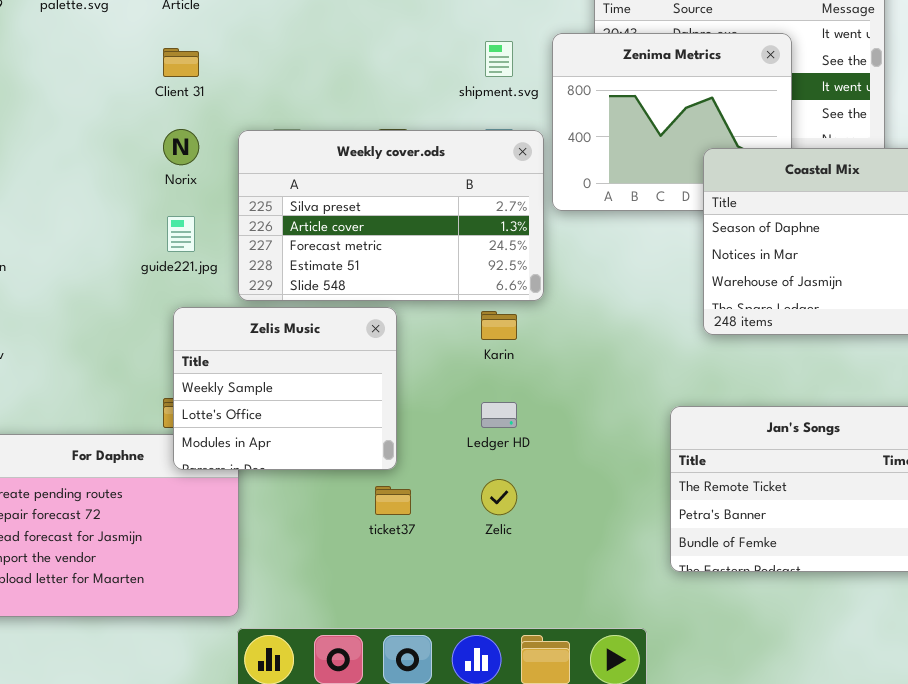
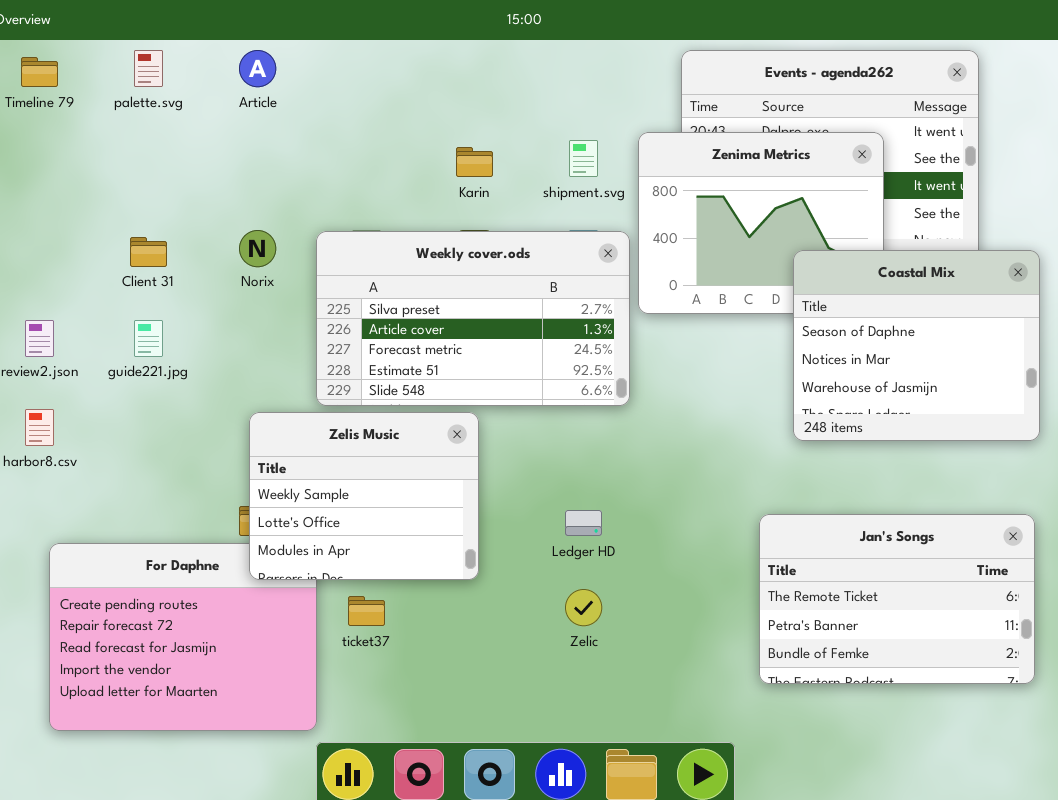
Client 31: [163,48,199,77] -> [130,237,167,267], moved
guide221.jpg: [167,216,195,252] -> [134,320,163,357], moved
Karin: [481,311,517,340] -> [456,147,493,177], moved
ticket37: [375,486,411,515] -> [348,596,385,626], moved

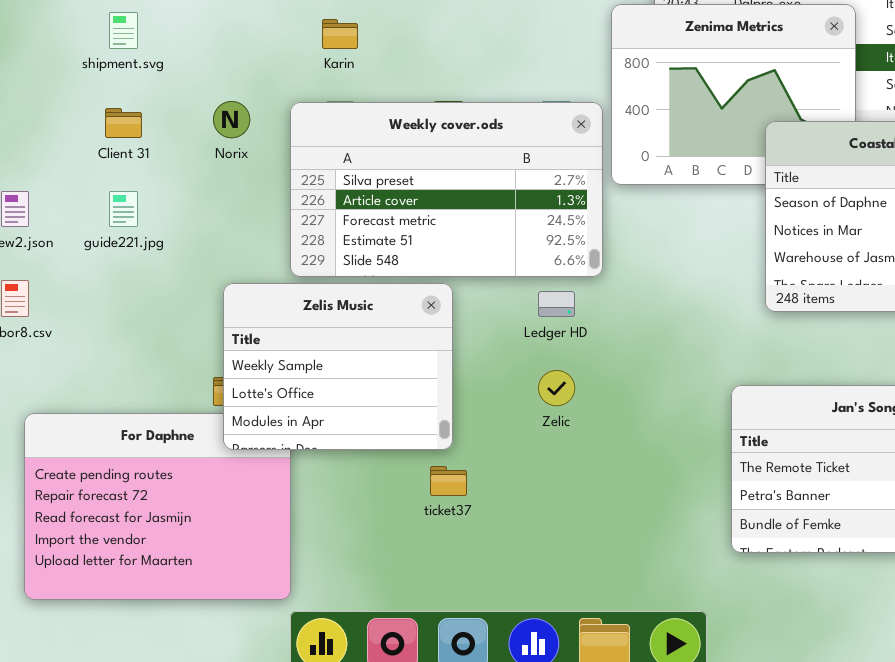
shipment.svg: [569,140,598,177] -> [109,12,138,49], moved
Karin: [456,147,493,177] -> [322,19,358,49], moved
Ledger HD: [565,510,602,536] -> [538,291,575,317], moved
Zelic: [565,589,602,626] -> [538,370,575,406], moved
ticket37: [348,596,385,626] -> [430,466,467,496], moved

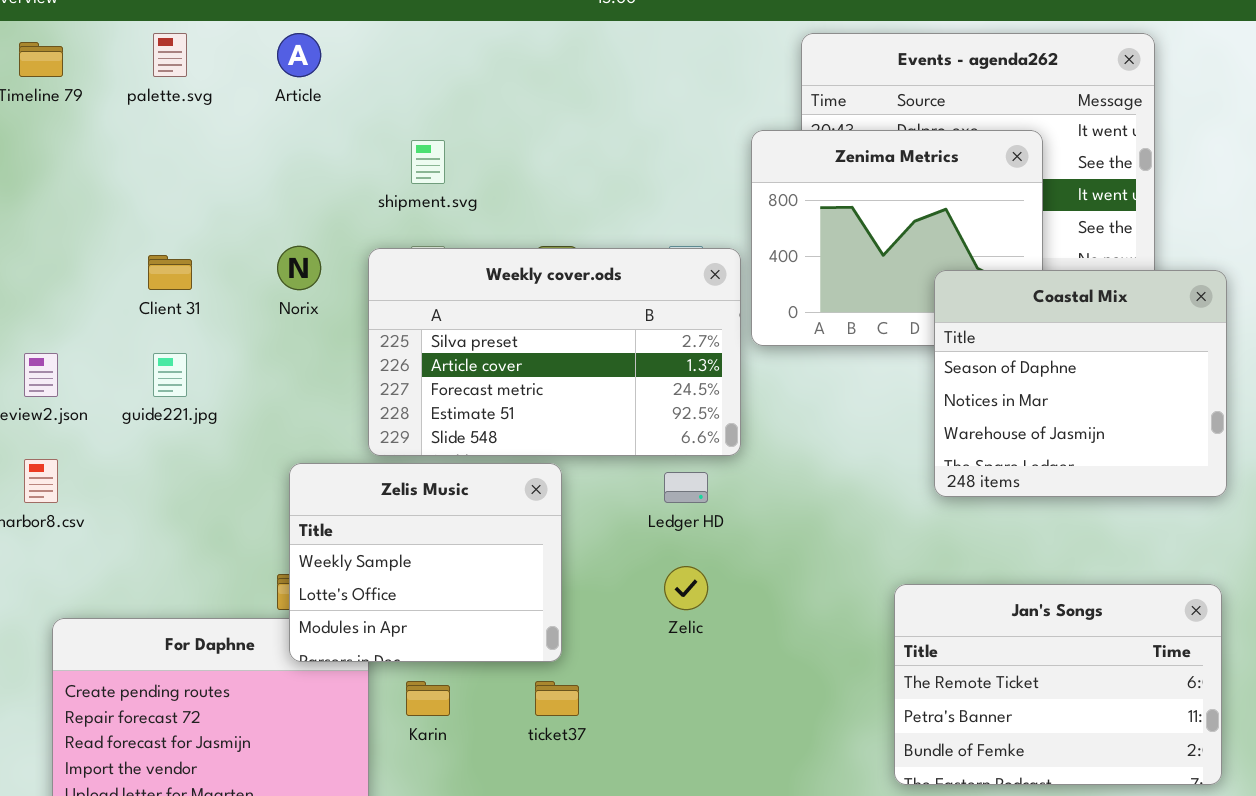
shipment.svg: [109,12,138,49] -> [411,140,445,184], moved
Karin: [322,19,358,49] -> [406,681,450,716], moved

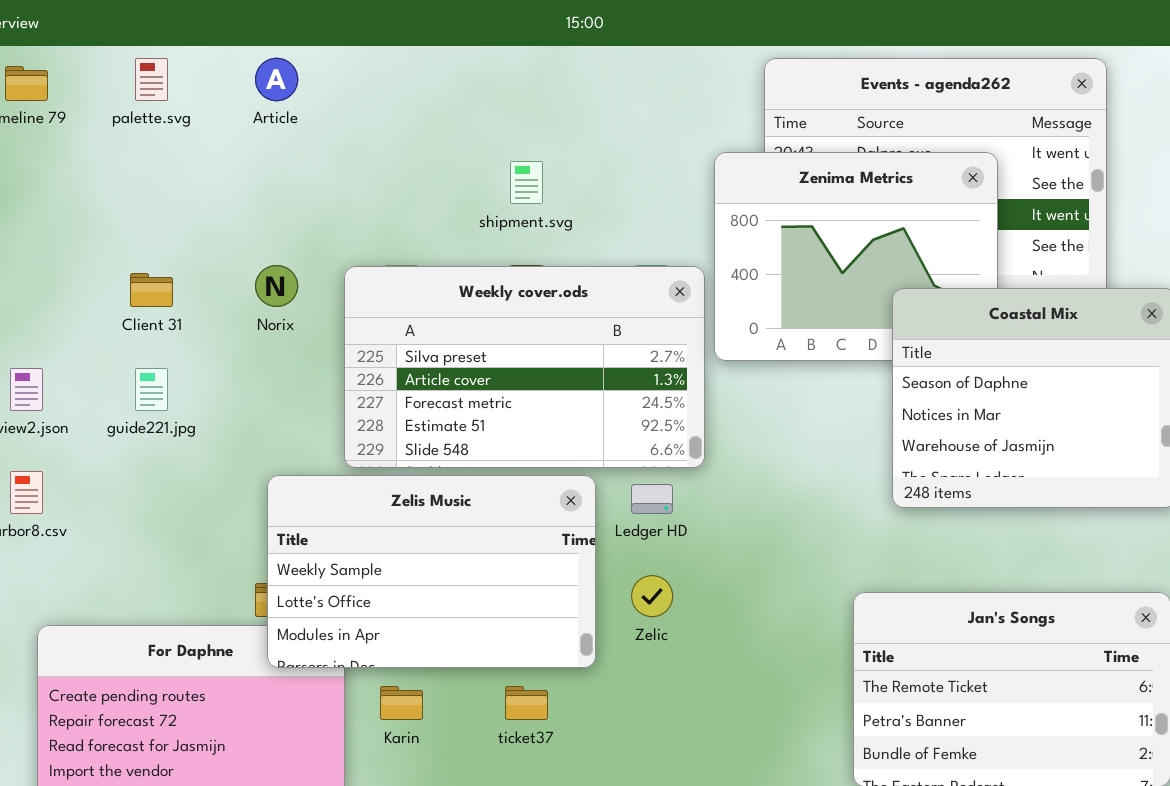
shipment.svg: [411,140,445,184] -> [510,161,543,204], moved
Zelis Music: [289,463,562,662] -> [267,475,596,668], resized

